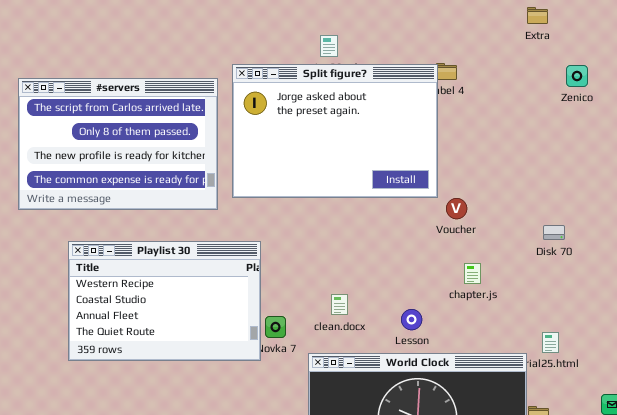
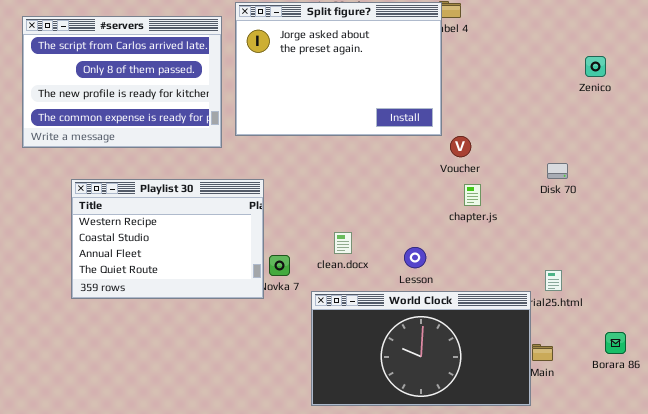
Zenico: [566,65,588,87] -> [585,56,606,77], moved
chapter.js: [464,263,481,284] -> [464,184,481,206], moved

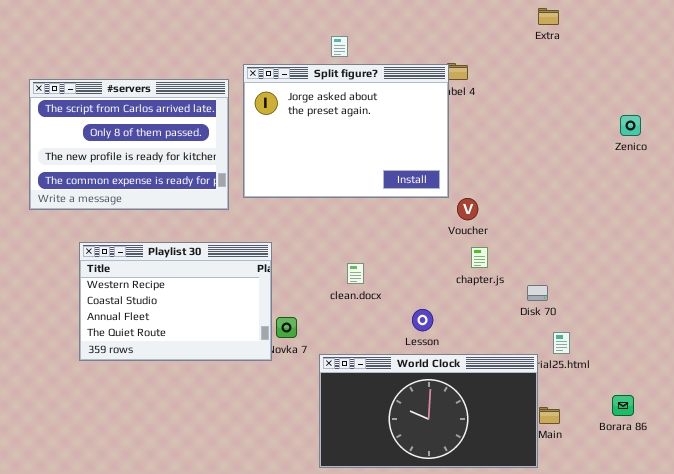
Zenico: [585,56,606,77] -> [620,115,641,136], moved
Disk 70: [547,163,568,179] -> [527,285,548,301], moved
clean.docx: [334,232,352,254] -> [347,263,364,284], moved

